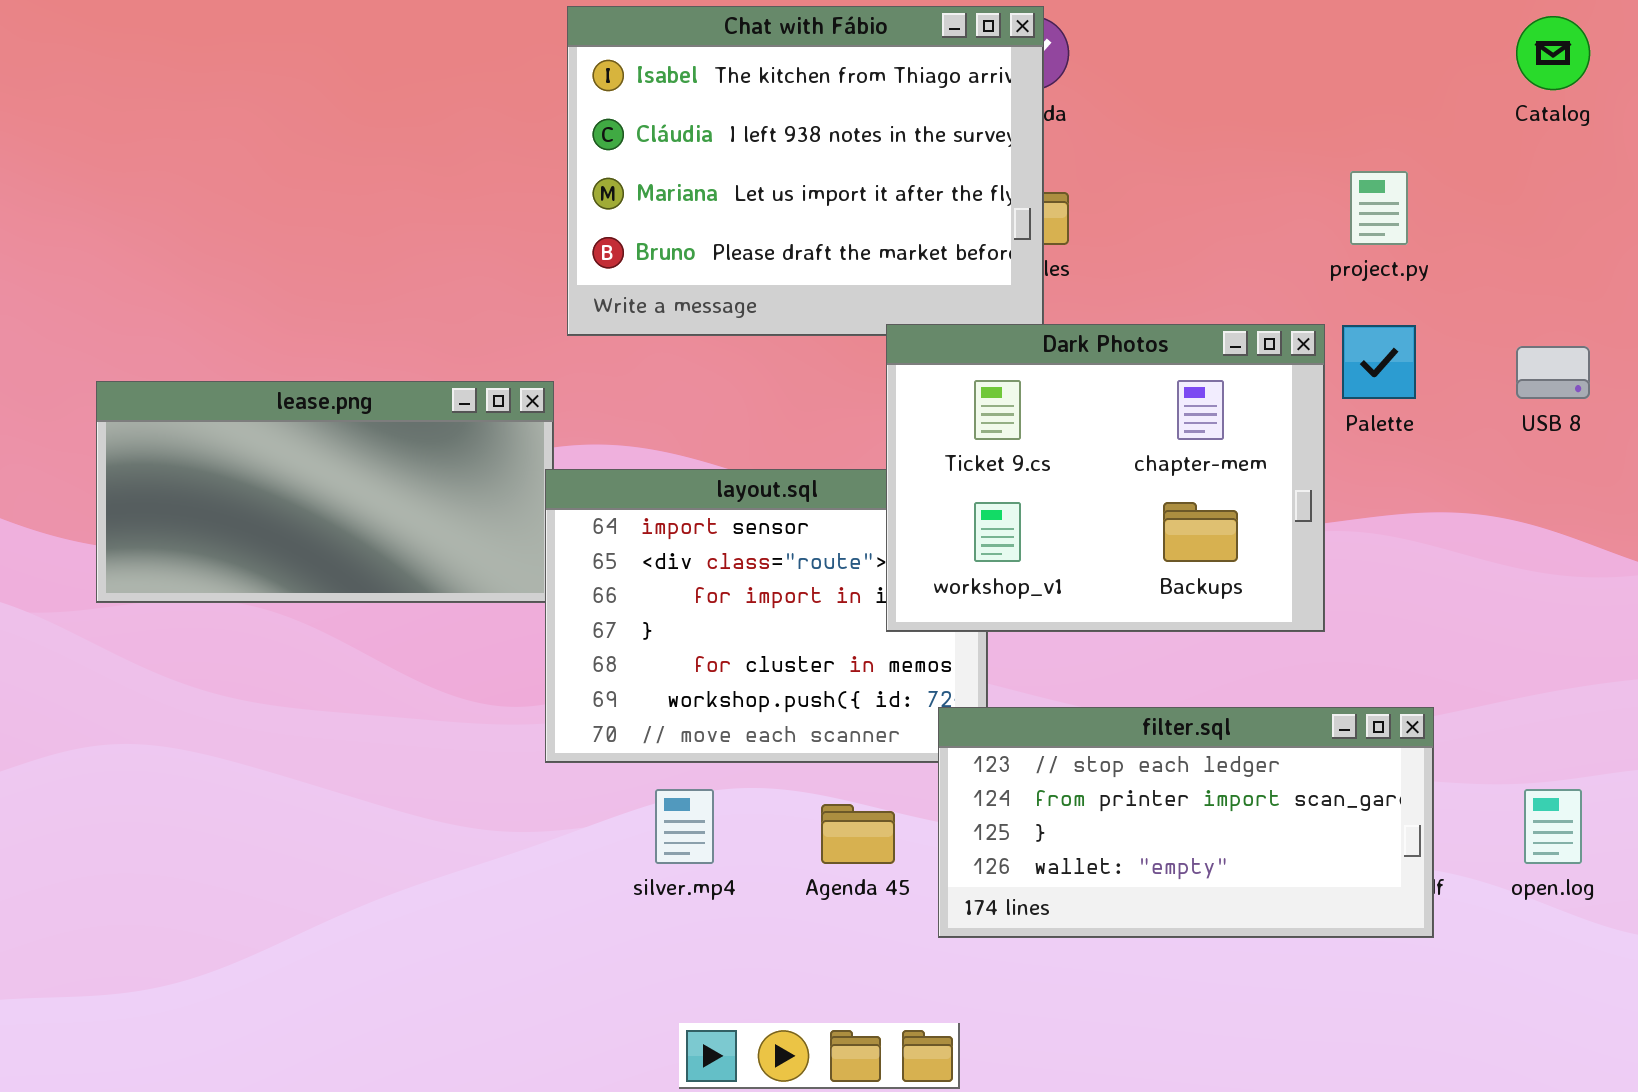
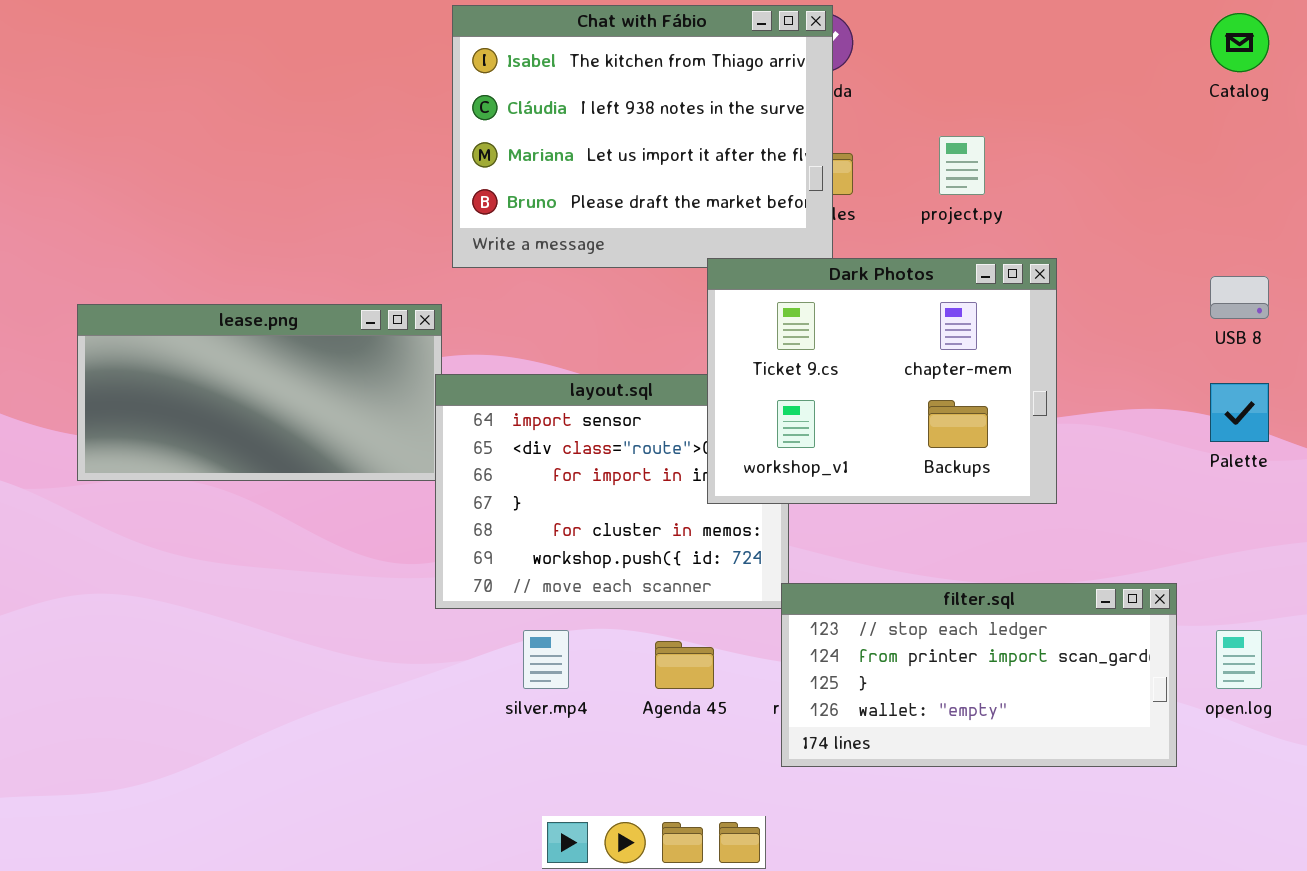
project.py: [1350,171,1408,245] -> [939,136,985,195], moved
Palette: [1342,325,1416,399] -> [1210,383,1269,442], moved
filter.sql: [938,707,1434,938] -> [781,583,1177,767], moved

